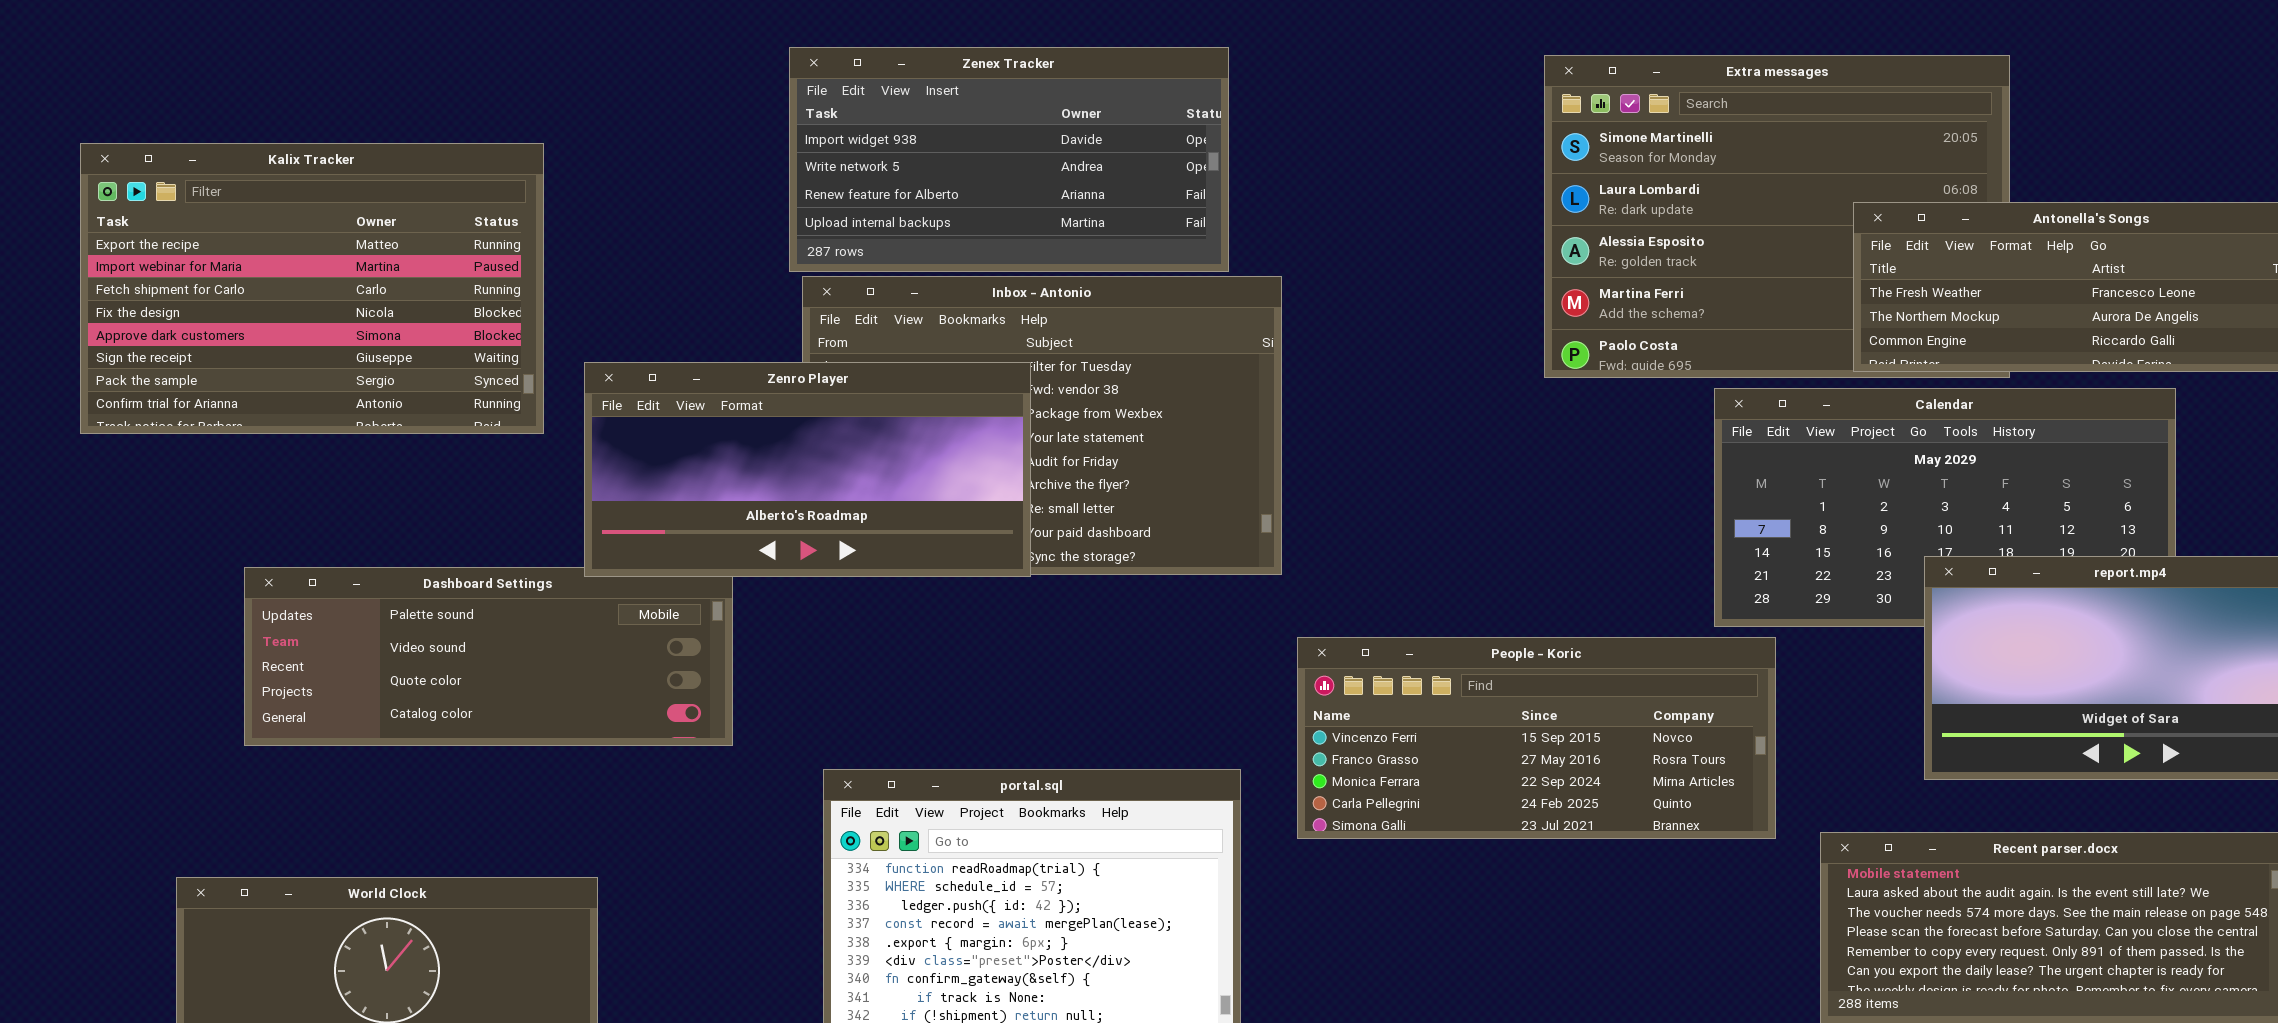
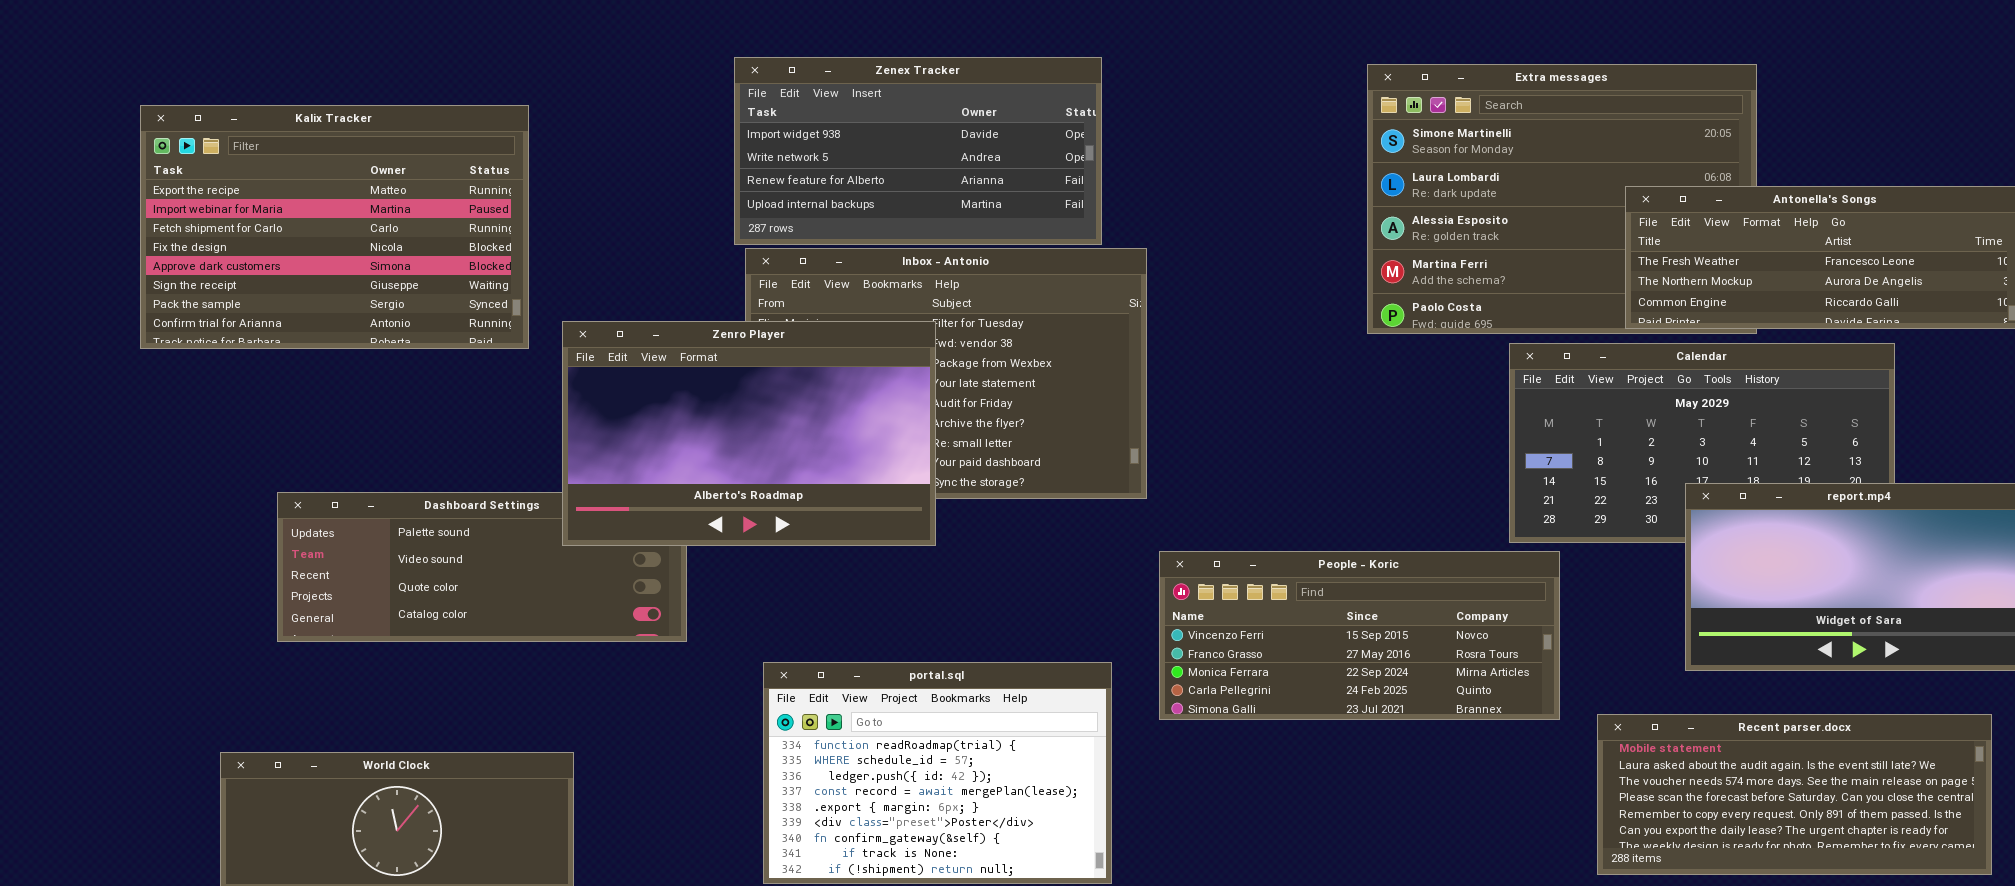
Kalix Tracker: [80,143,544,434] -> [140,105,529,349], moved
Zenro Player: [584,362,1031,577] -> [562,321,936,546], resized

